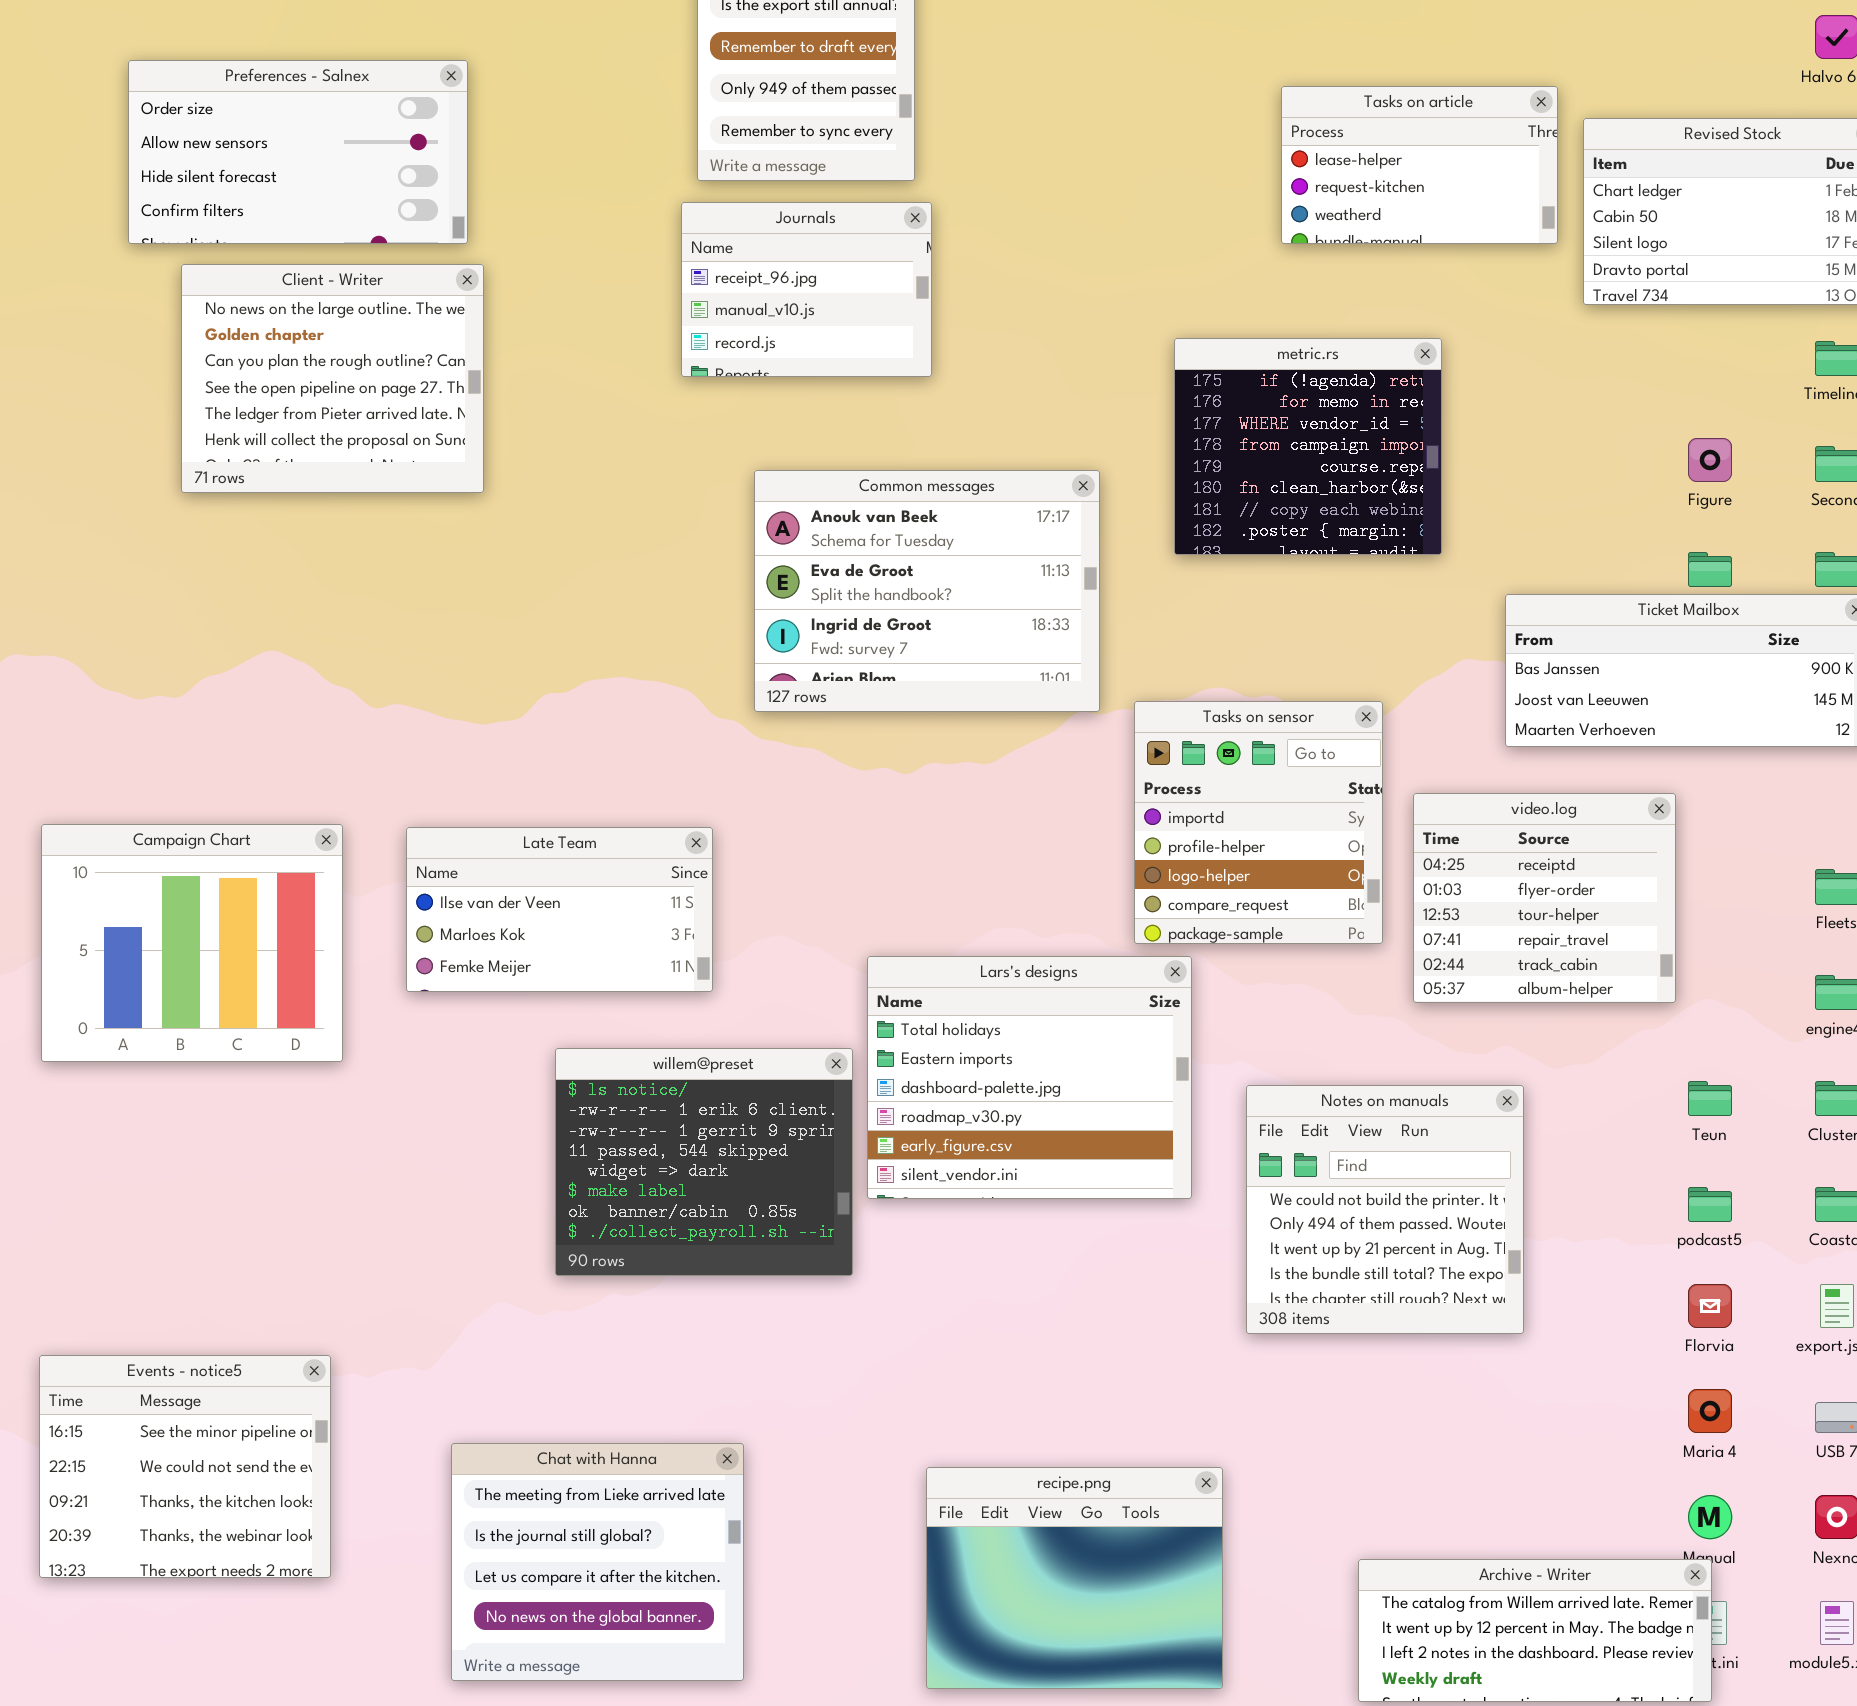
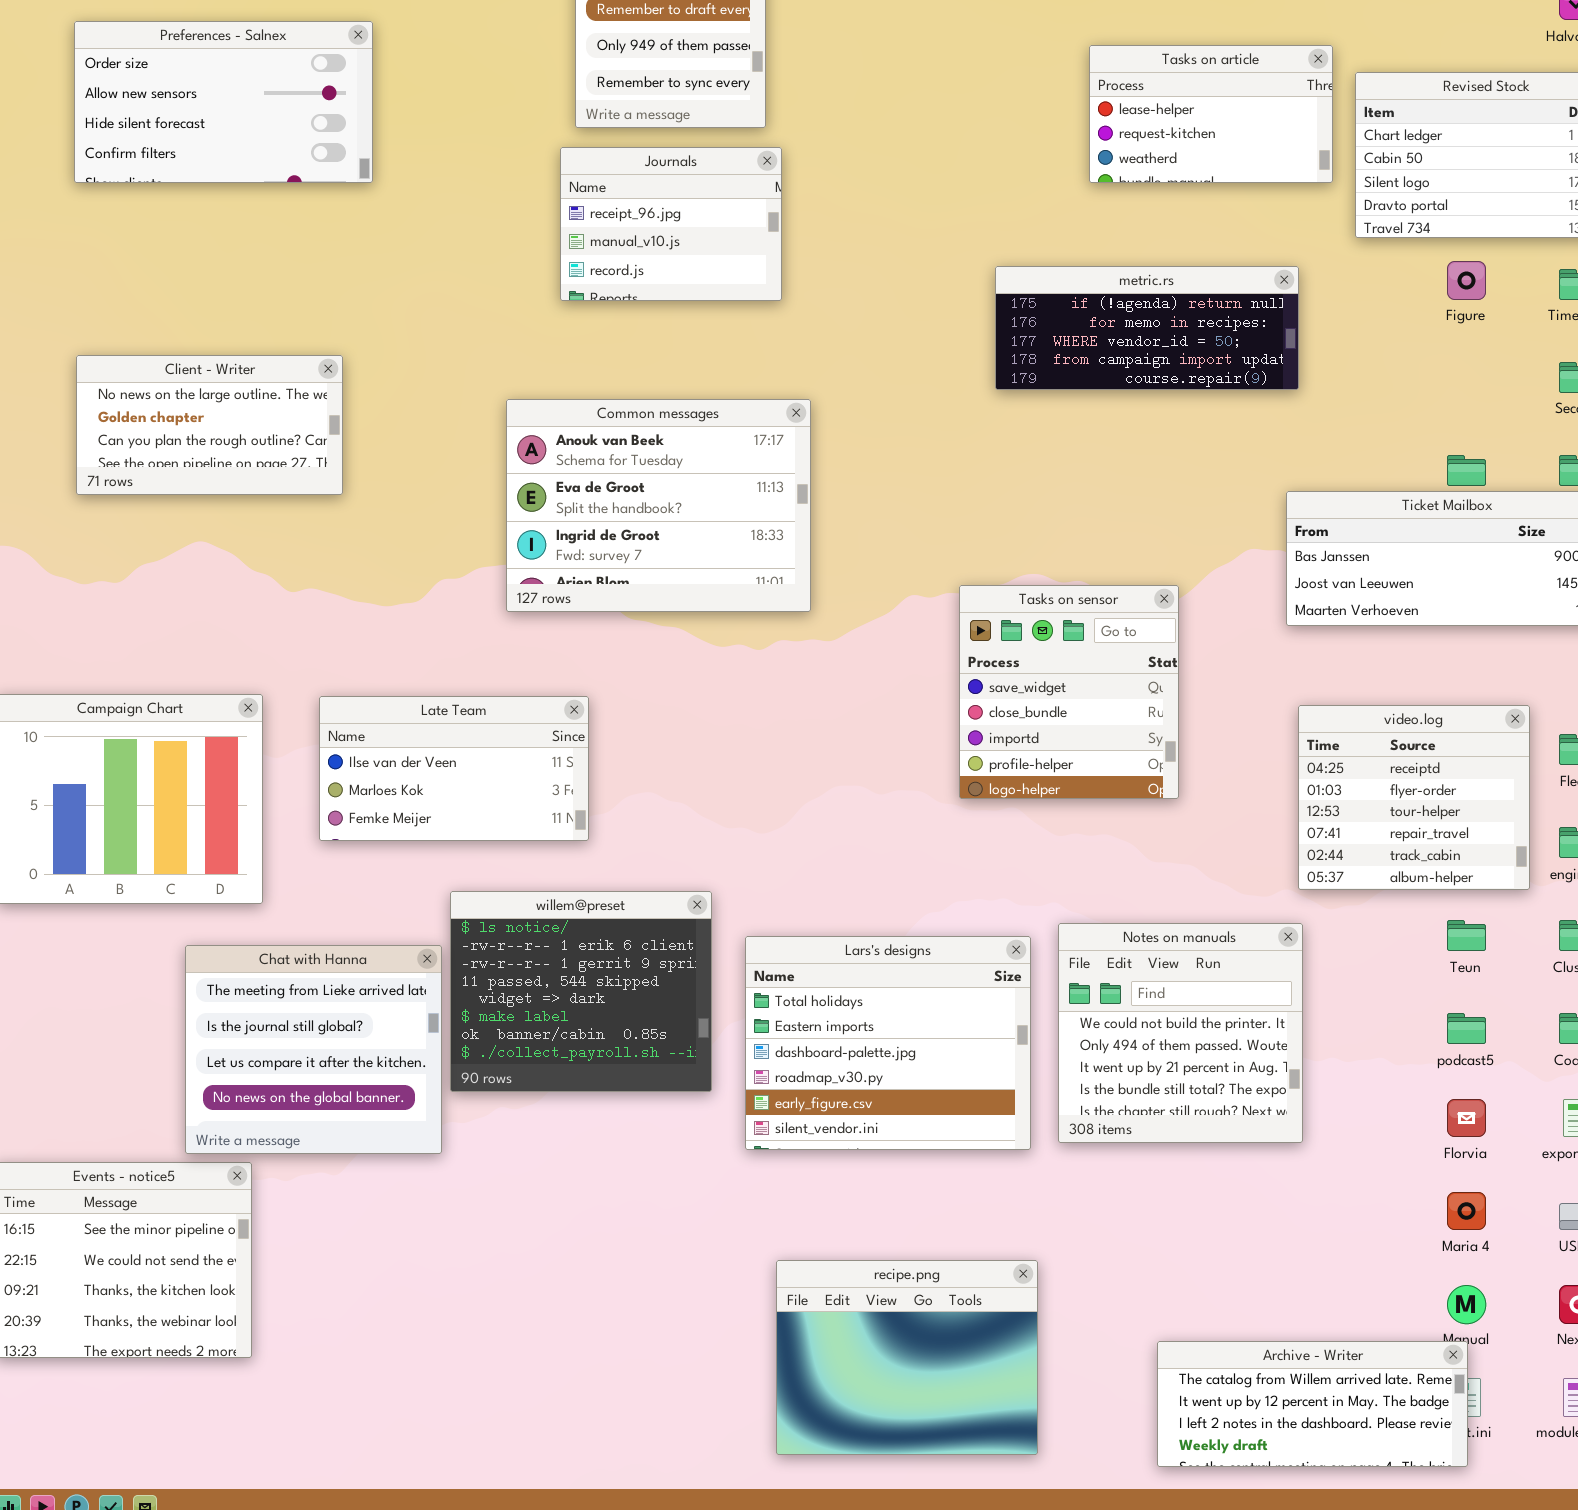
Client - Writer: [181,264,484,493] -> [76,355,343,495], moved, resized
metric.rs: [1174,338,1442,555] -> [995,266,1299,390], resized
Figure: [1688,438,1732,482] -> [1447,261,1486,300], moved
Common messages: [754,470,1100,712] -> [506,399,811,612], moved
Tasks on sensor: [1134,701,1383,944] -> [959,585,1179,799], scrolled up 2 rows
video.log: [1413,793,1676,1003] -> [1298,705,1530,890], moved
Lars's designs: [867,956,1192,1199] -> [745,936,1031,1150], moved
Chat with Hanna: [451,1443,744,1681] -> [185,945,442,1154], moved

